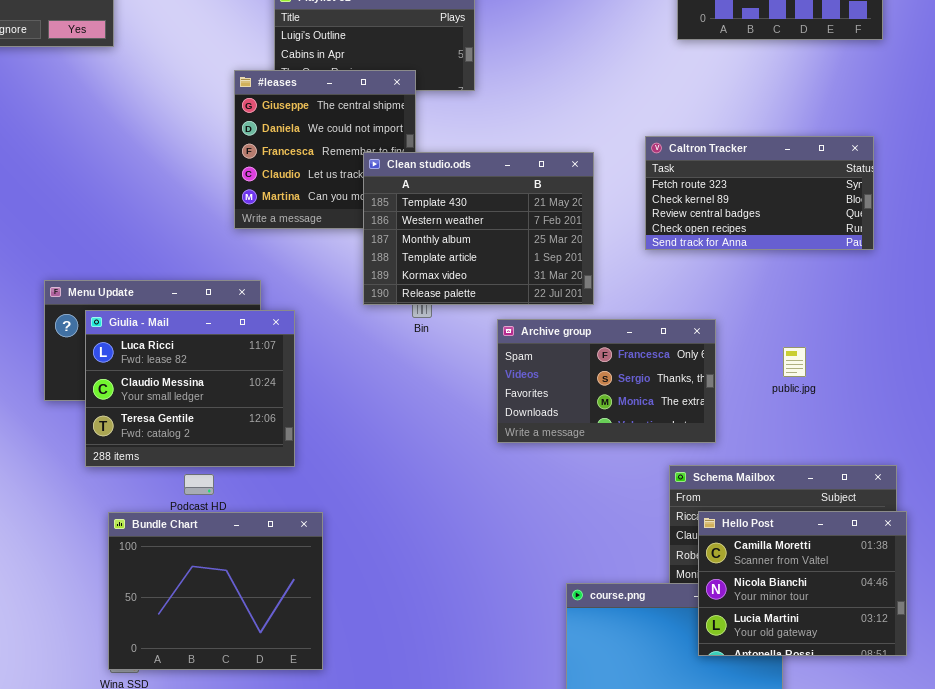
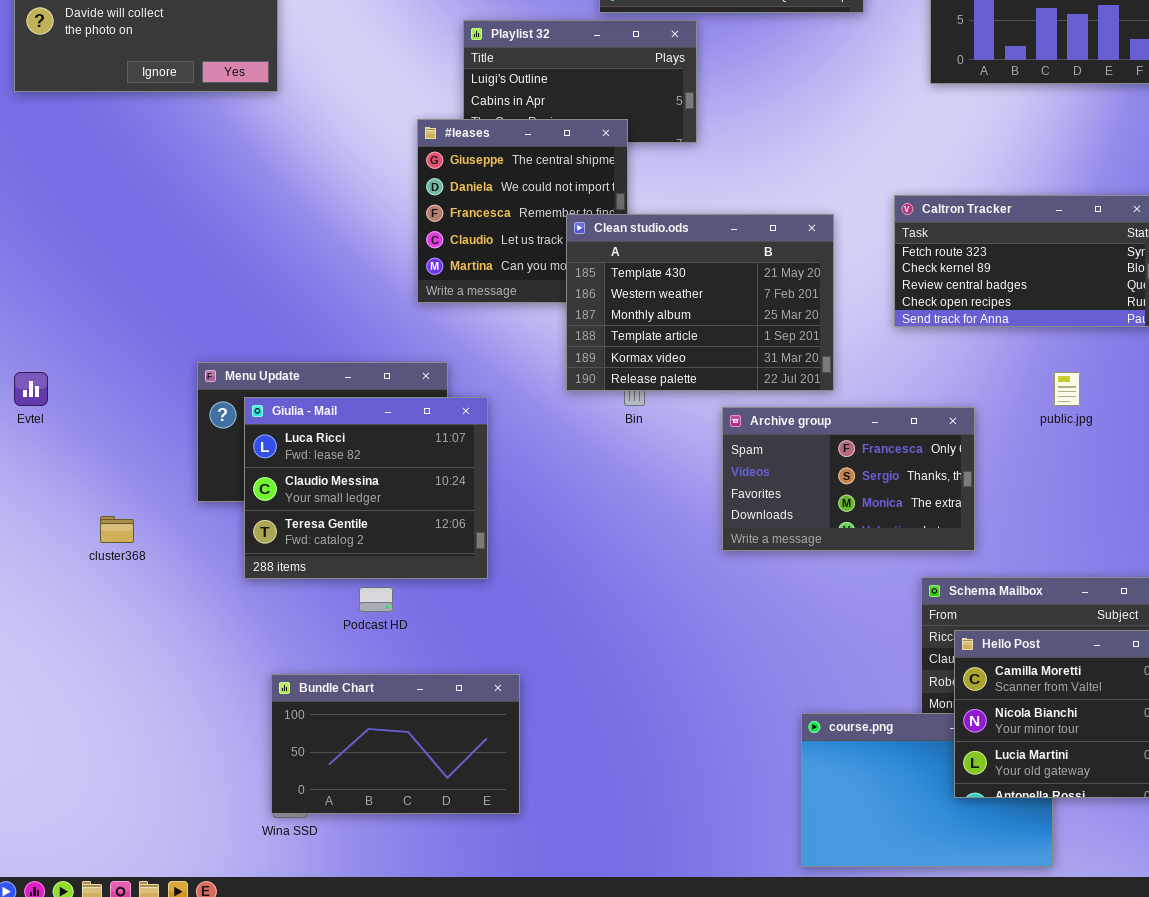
public.jpg: [783,347,806,377] -> [1054,372,1080,406], moved
Bundle Chart: [108,512,323,670] -> [271,674,520,814], resized

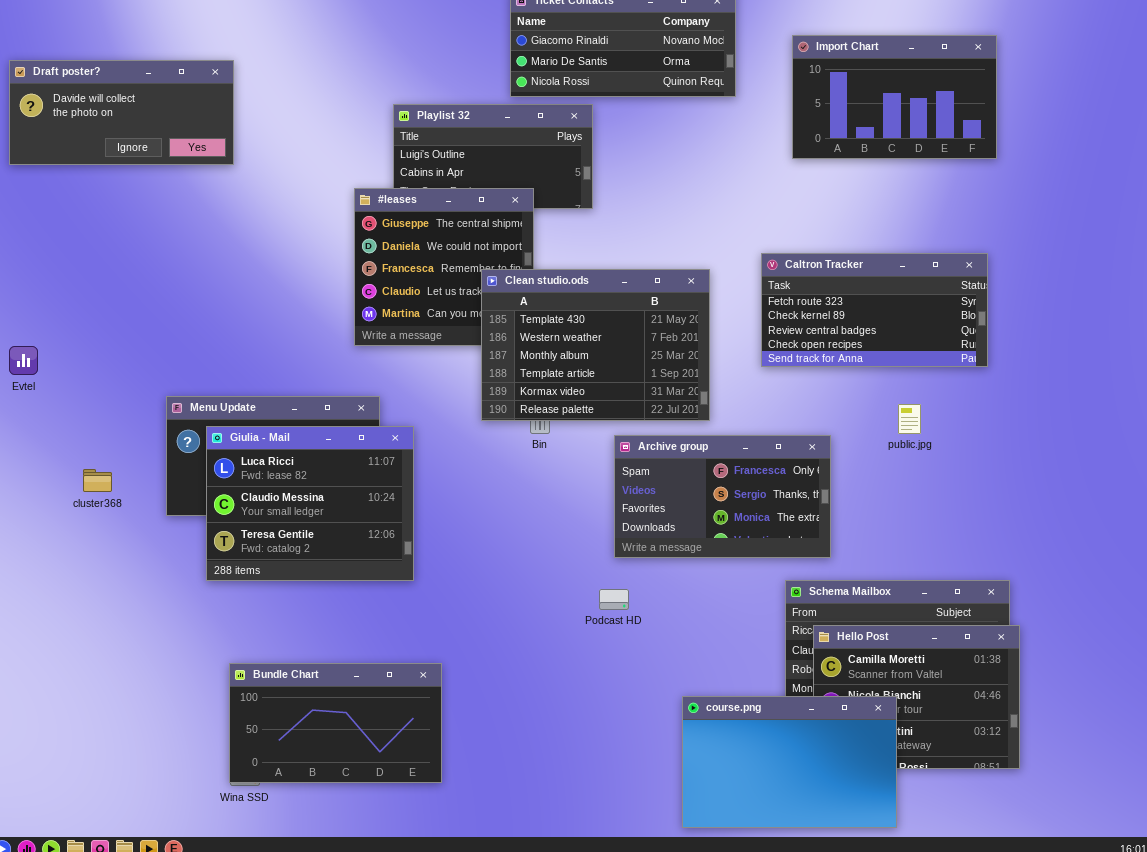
Evtel: [14,372,48,406] -> [9,346,38,375], moved
cluster368: [100,516,134,543] -> [83,469,112,492], moved
Podcast HD: [359,587,393,612] -> [599,589,629,610], moved
course.png: [801,713,1053,867] -> [682,696,897,828], raised

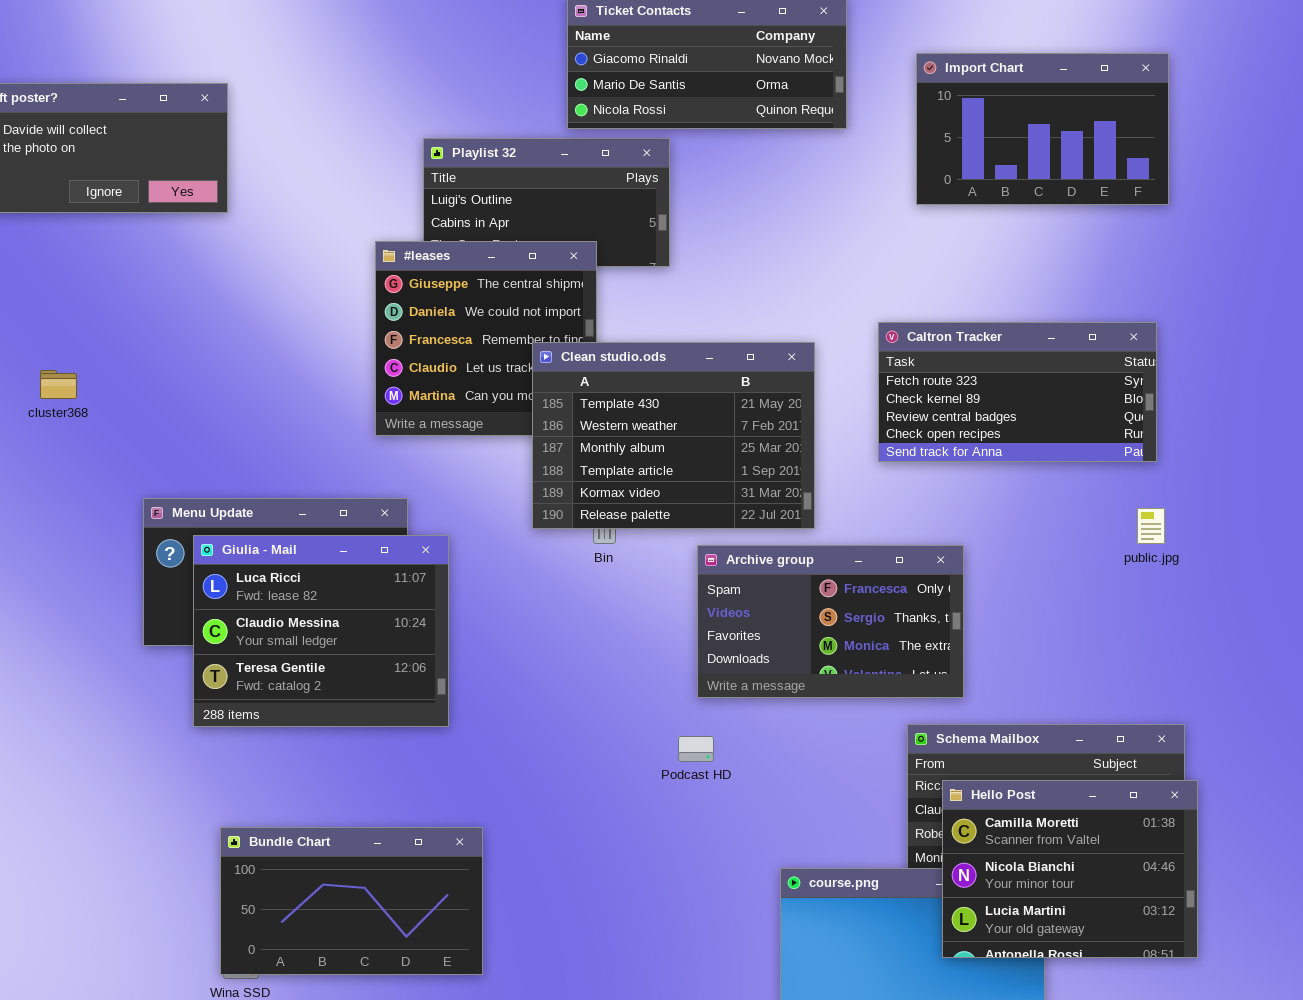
public.jpg: [898,404,921,434] -> [1137,508,1165,544], moved
cluster368: [83,469,112,492] -> [40,370,77,399], moved
Hello Post: [813,625,1020,769] -> [942,780,1198,958], raised

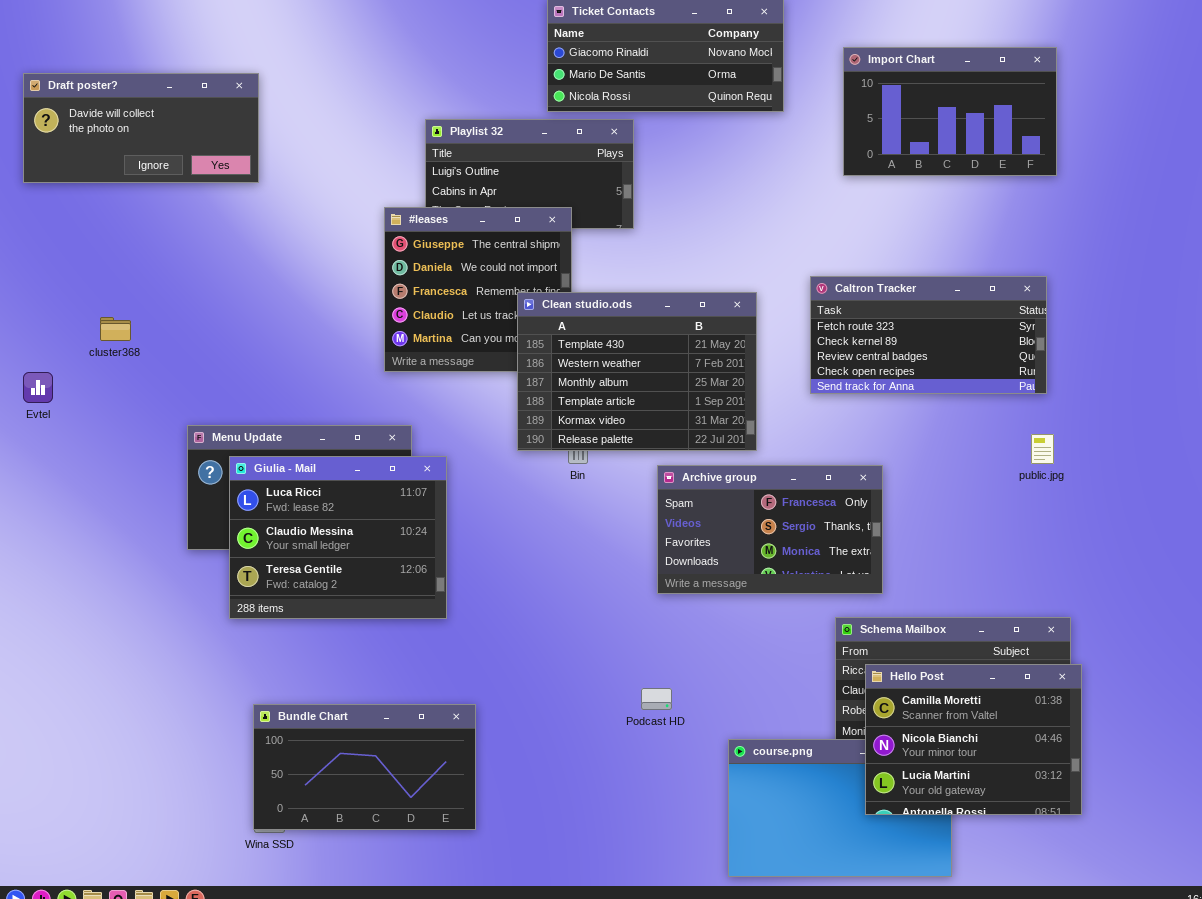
Podcast HD: [678,736,714,762] -> [641,688,672,710], moved

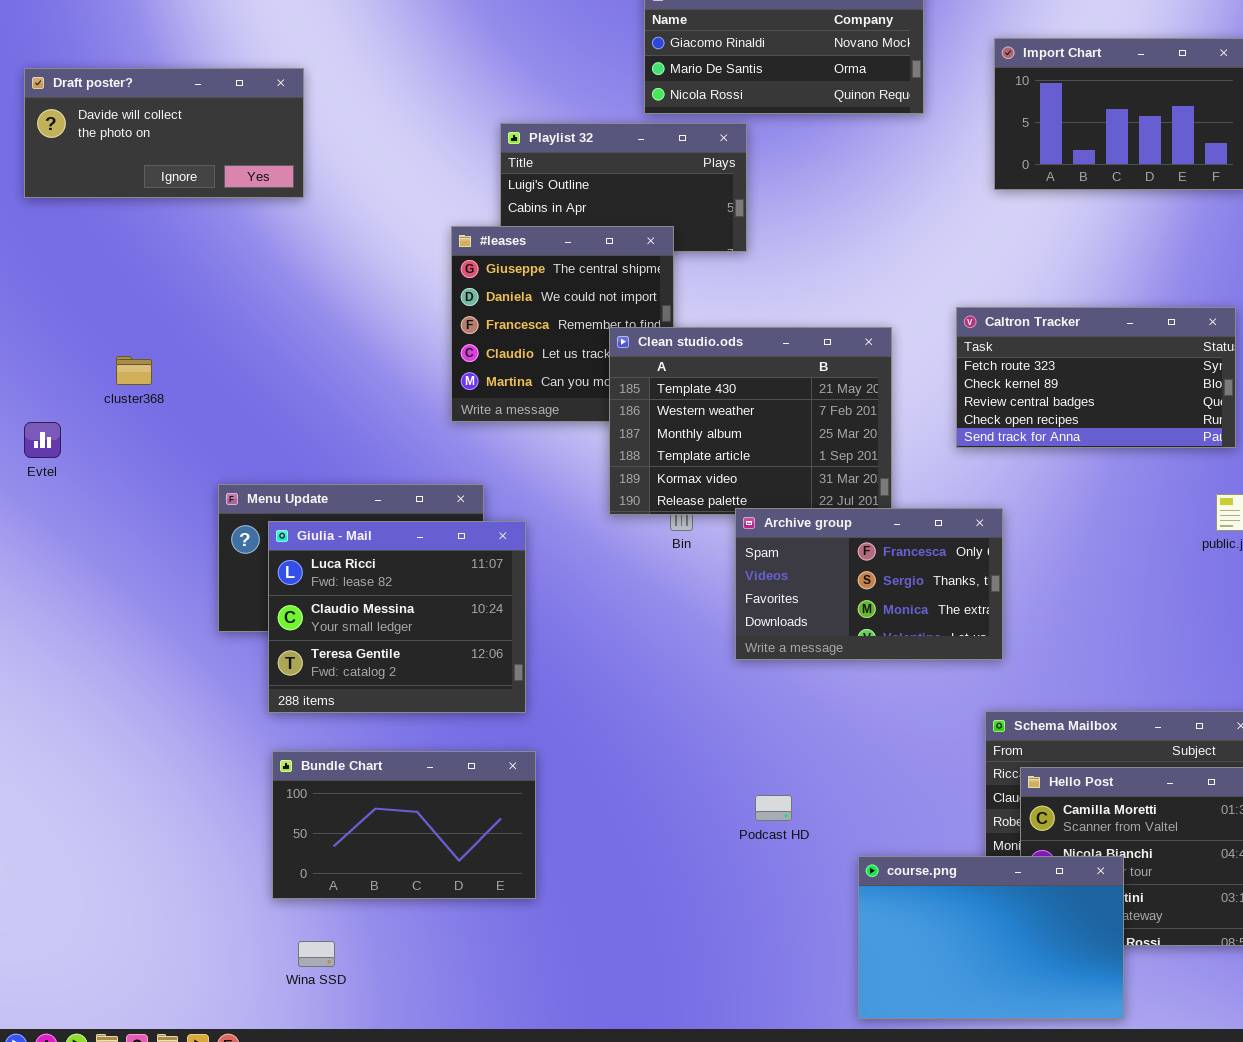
Archive group: [657,465,883,594] -> [735,508,1003,660], moved
Bundle Chart: [253,704,476,830] -> [272,751,536,899], moved
course.png: [728,739,952,877] -> [858,856,1124,1019], raised

